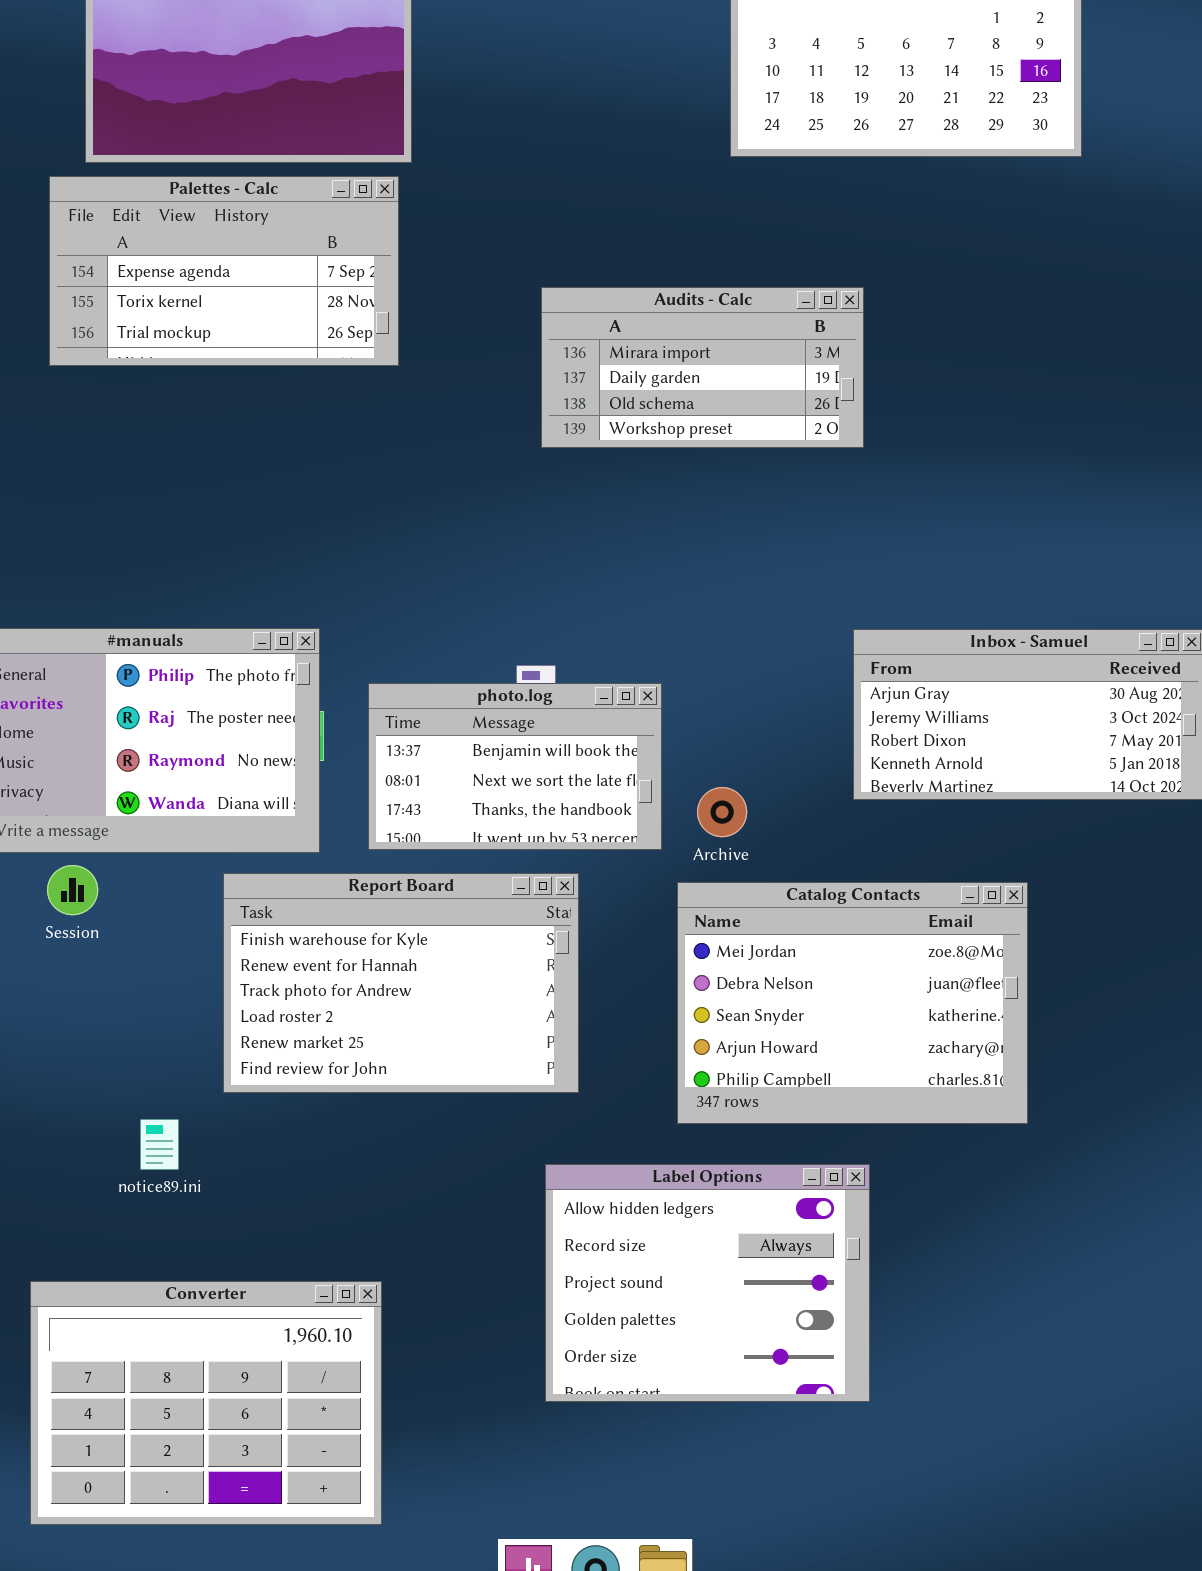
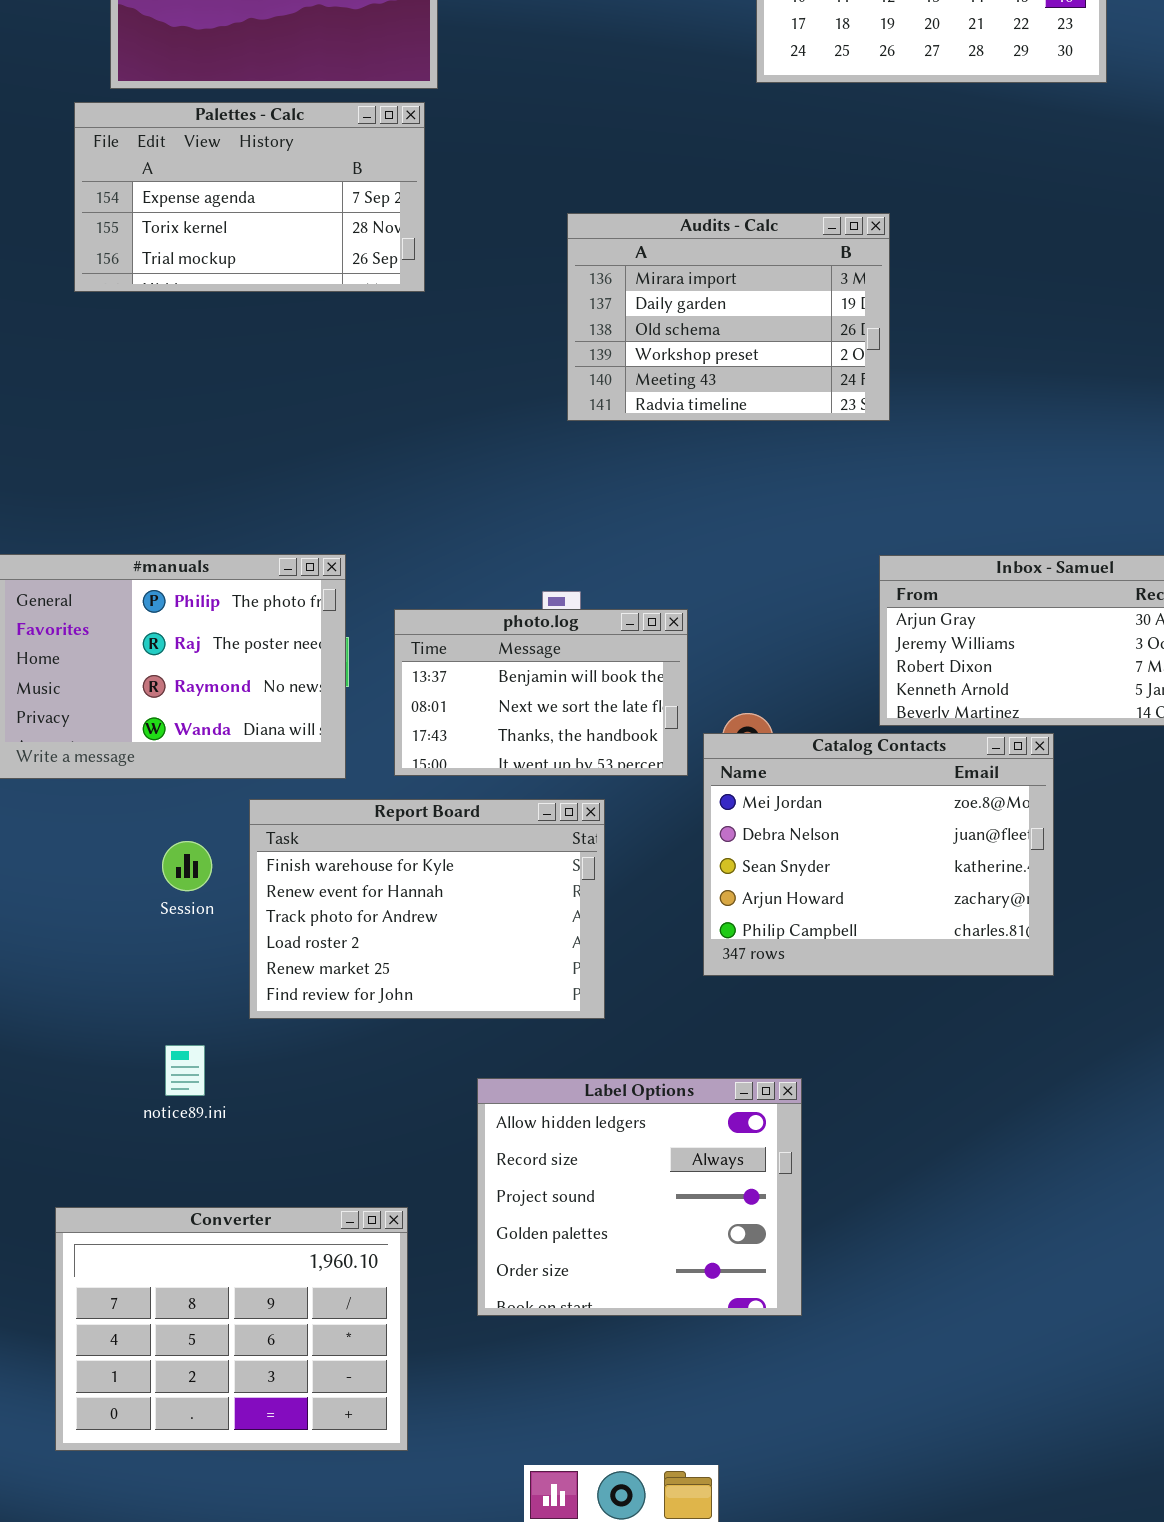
Audits - Calc: [541,287,864,448] -> [567,213,890,421], resized
Session: [47,865,98,915] -> [162,841,212,891], moved
Catalog Contacts: [677,882,1028,1124] -> [703,733,1054,976], moved
Label Options: [545,1164,870,1402] -> [477,1078,802,1316], moved

